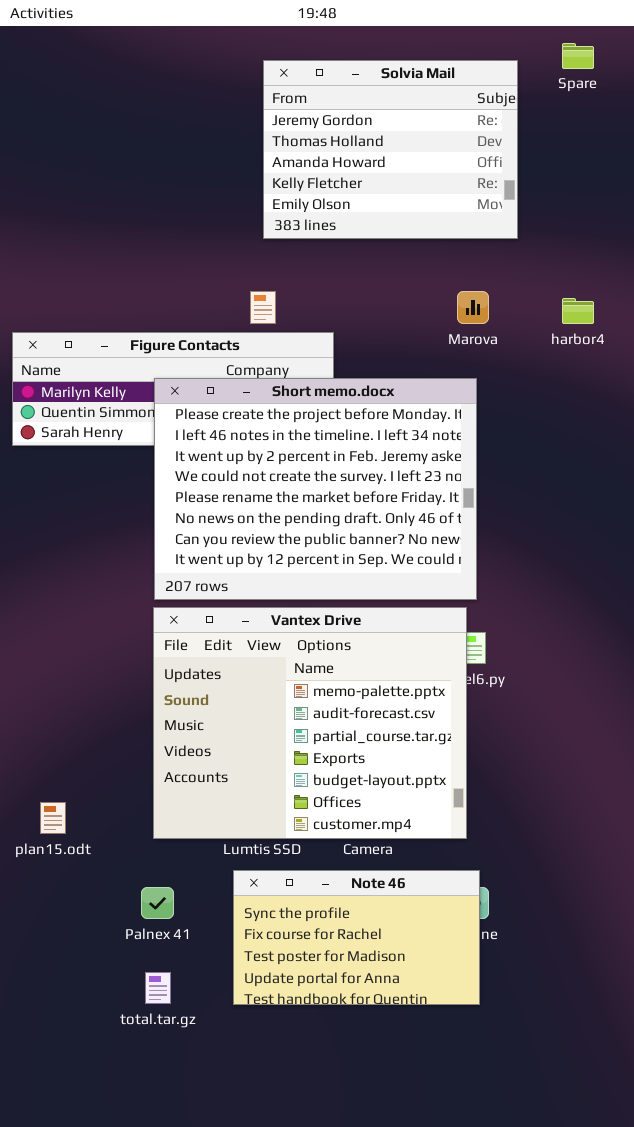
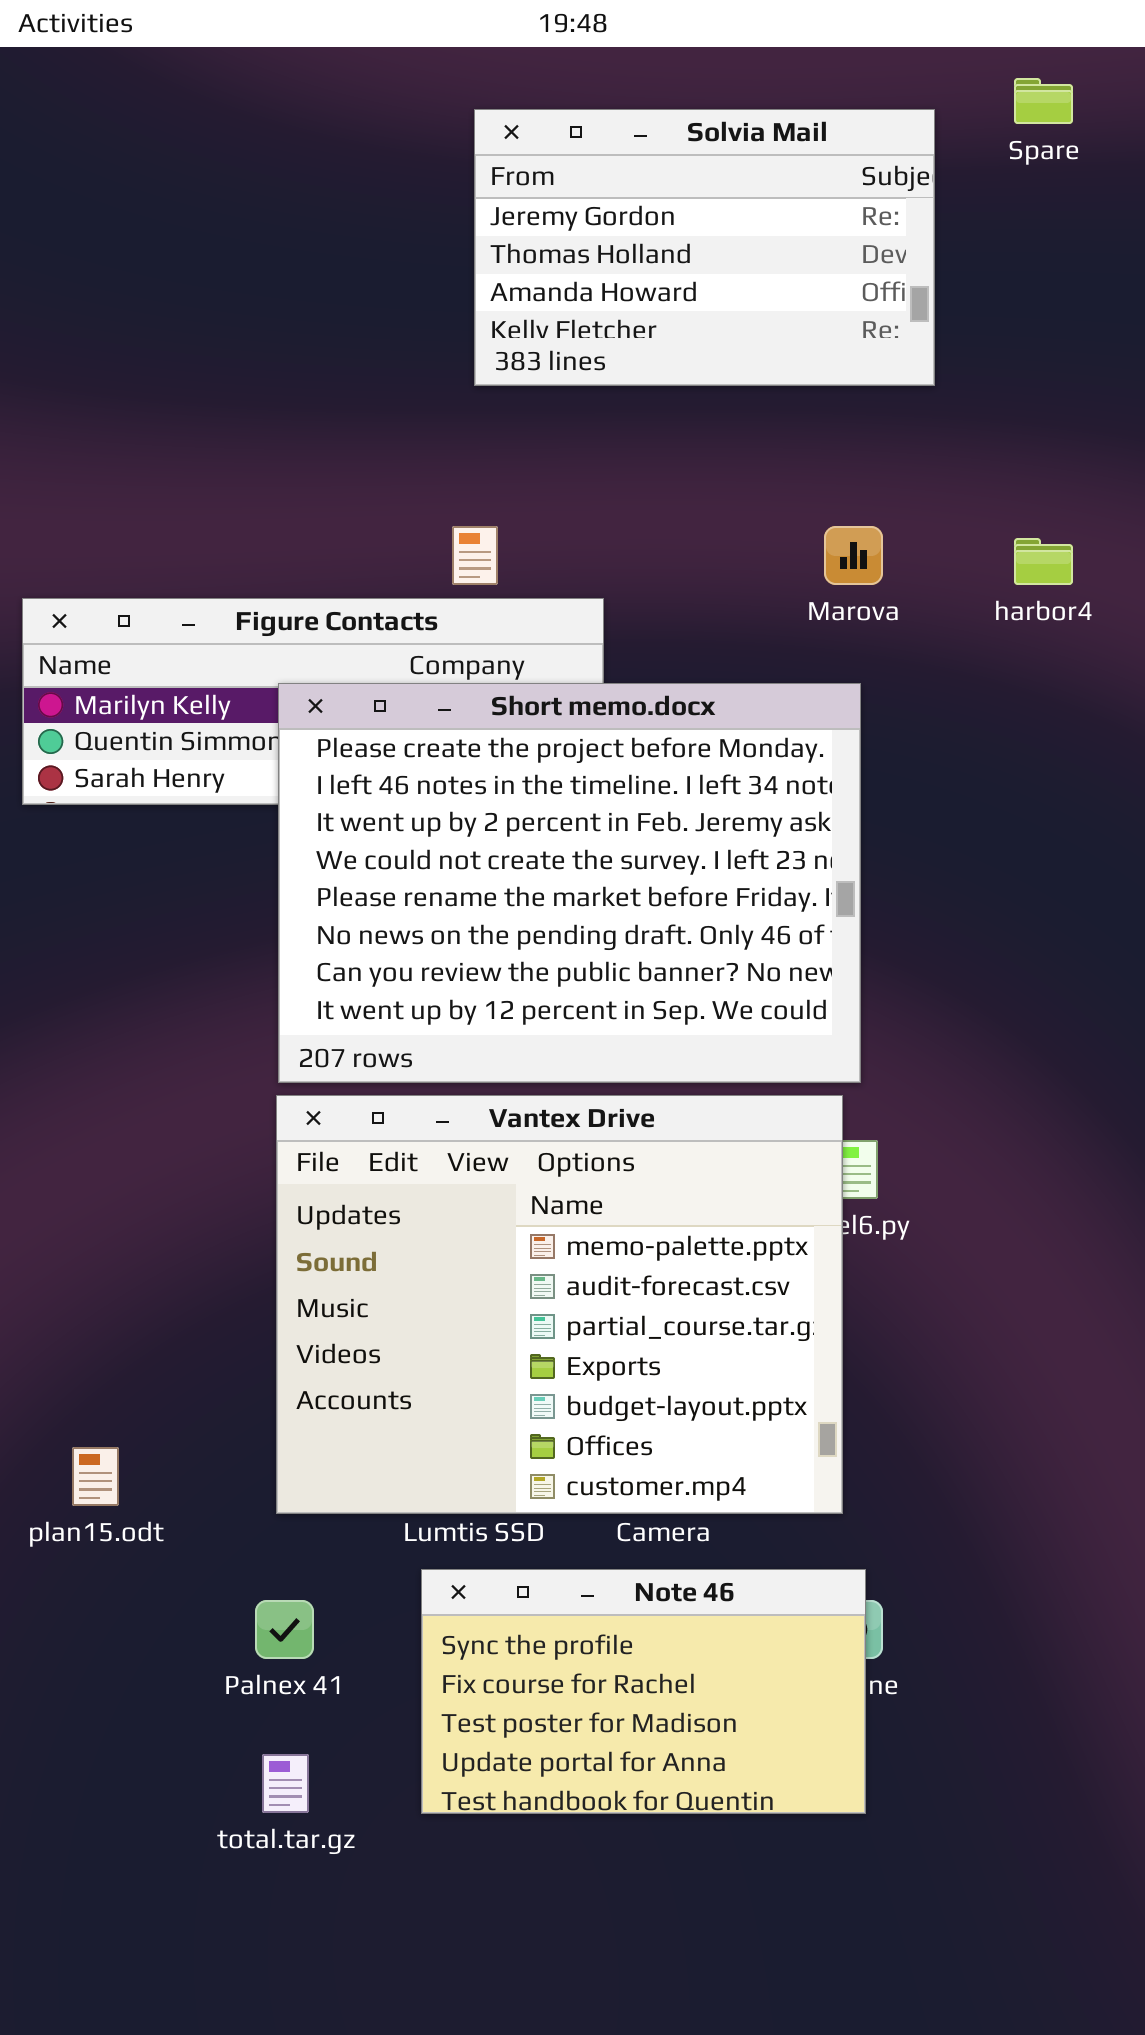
Solvia Mail: [263,60,518,239] -> [474,109,935,386], resized

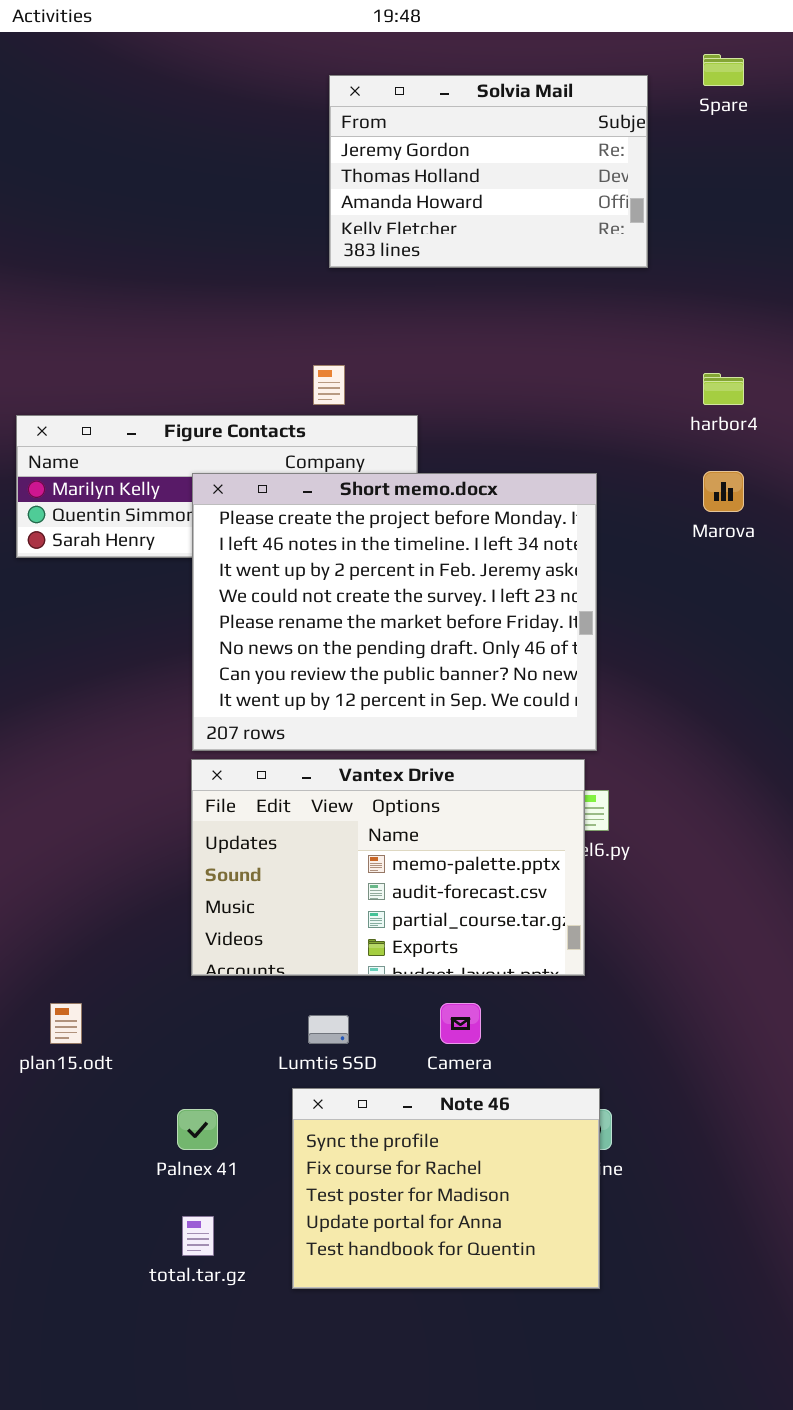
Marova: [824,526,883,585] -> [703,471,744,512], moved
Vantex Drive: [276,1095,843,1514] -> [191,759,585,976], resized
Note 46: [421,1569,866,1814] -> [292,1088,600,1289], resized

